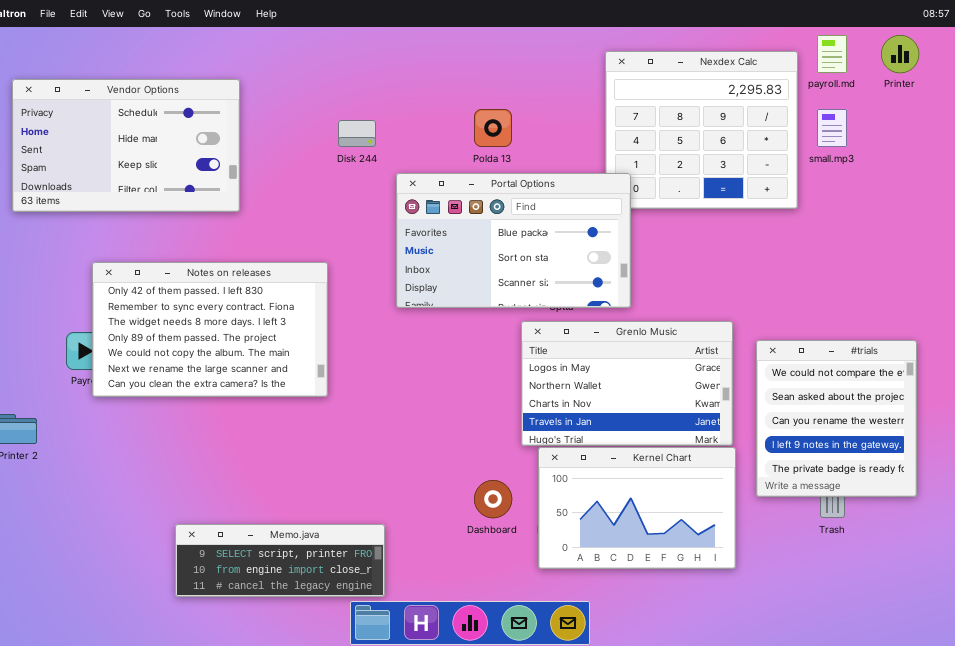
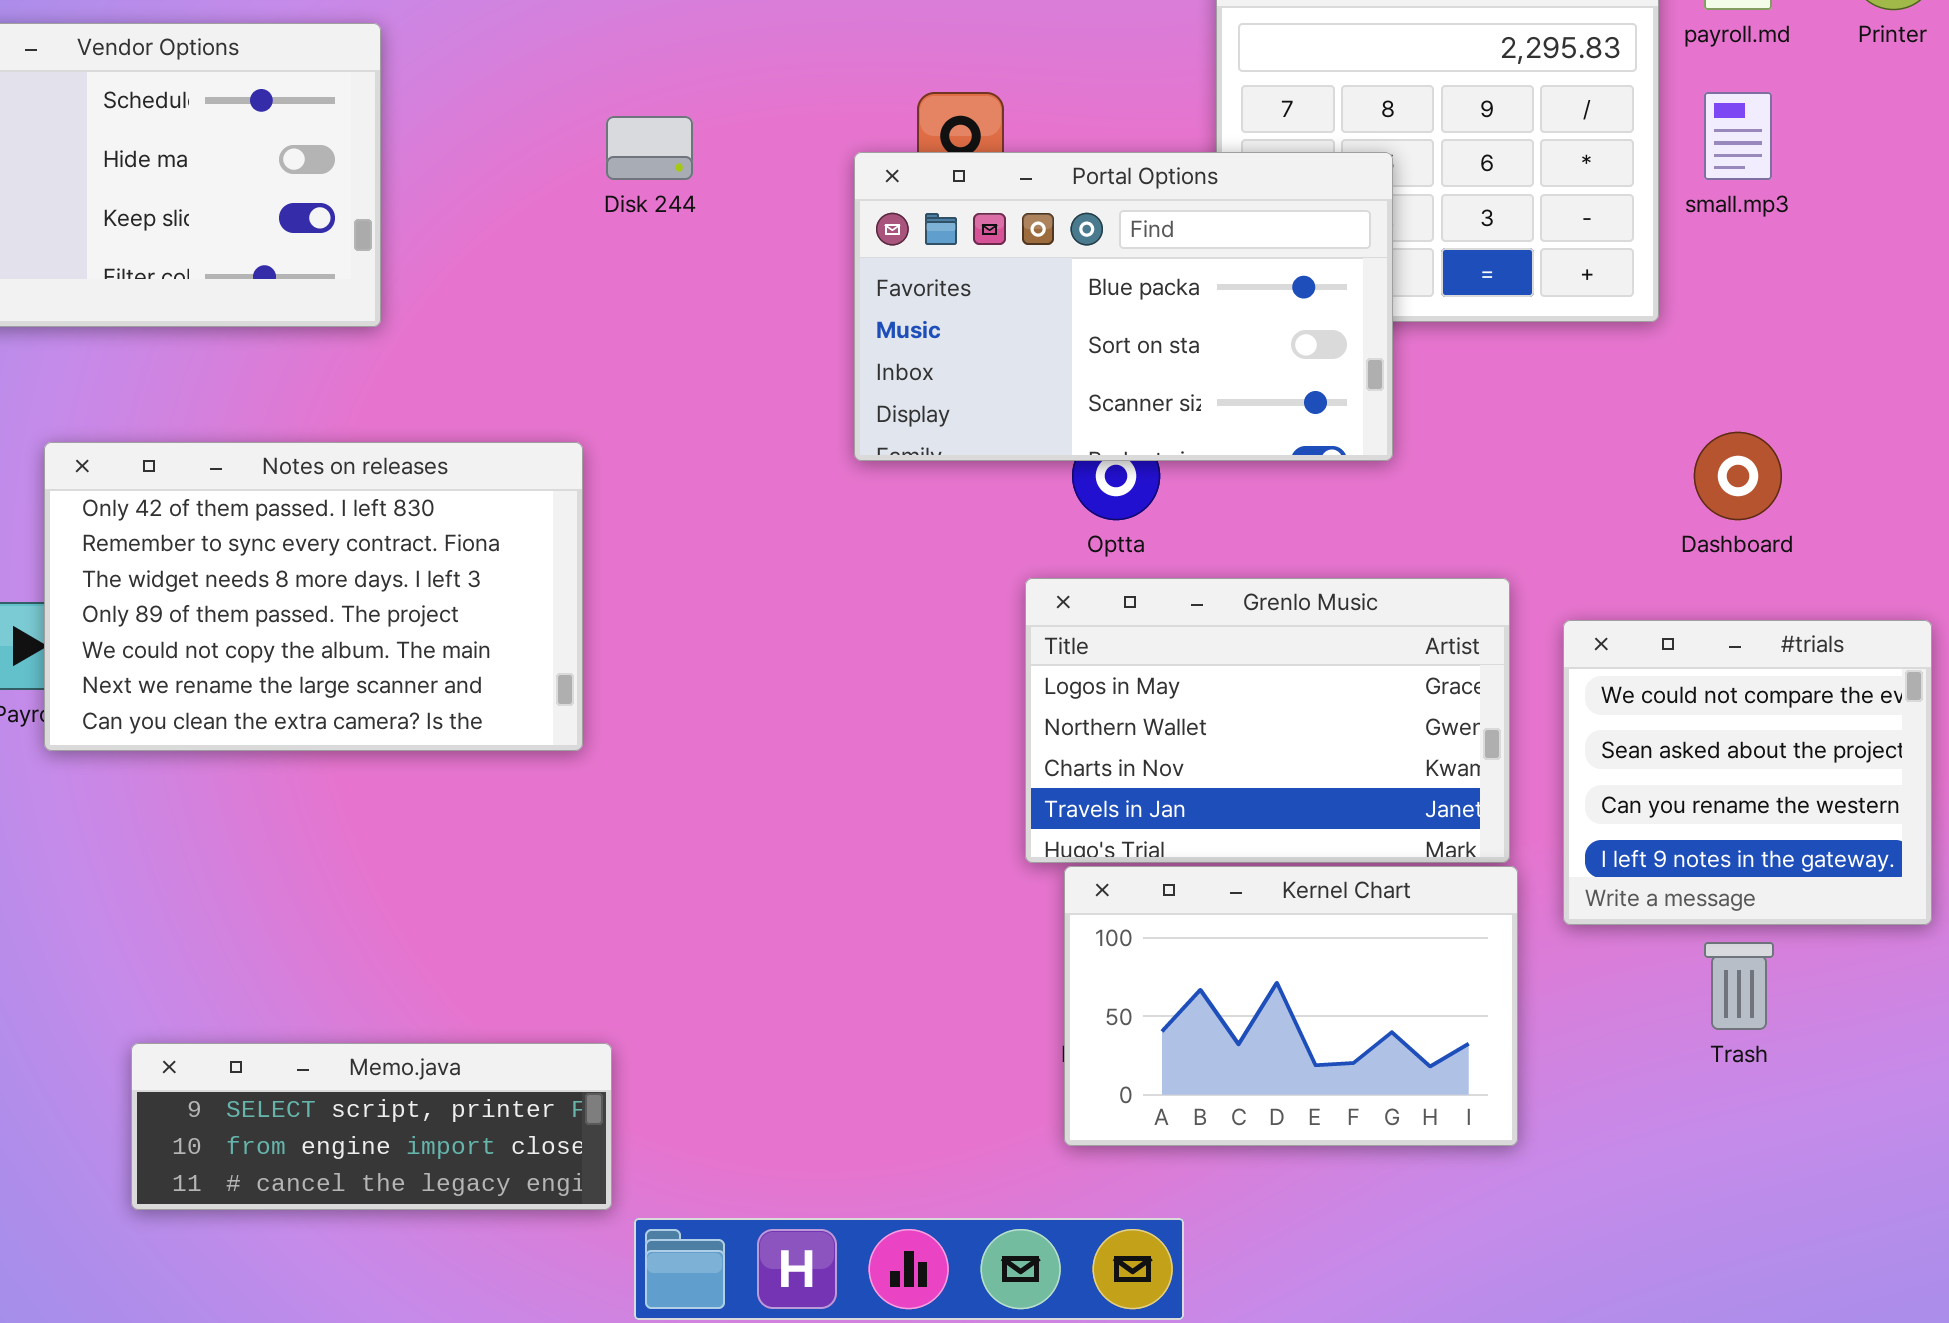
Portal Options: [396,173,631,308] -> [854,152,1393,461], moved
#trials: [756,340,917,497] -> [1563,620,1932,925], resized
Dashboard: [474,480,512,518] -> [1694,432,1782,520], moved
Memo.java: [175,524,385,597] -> [131,1043,612,1210], moved

